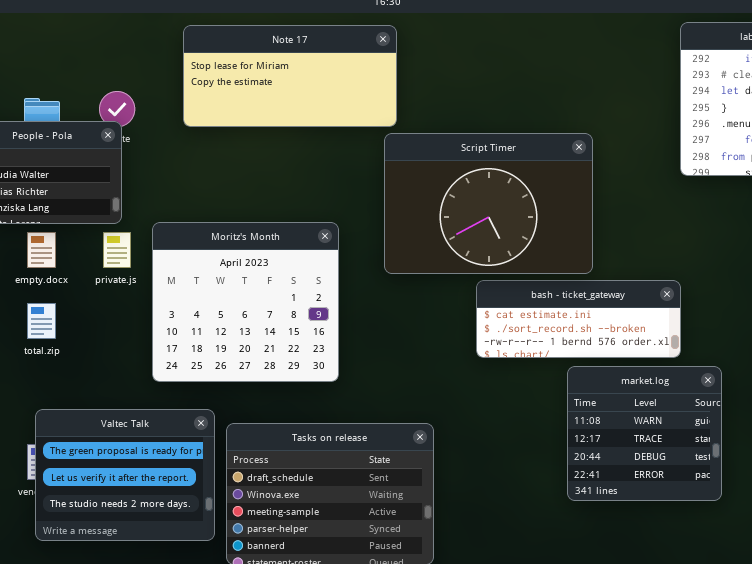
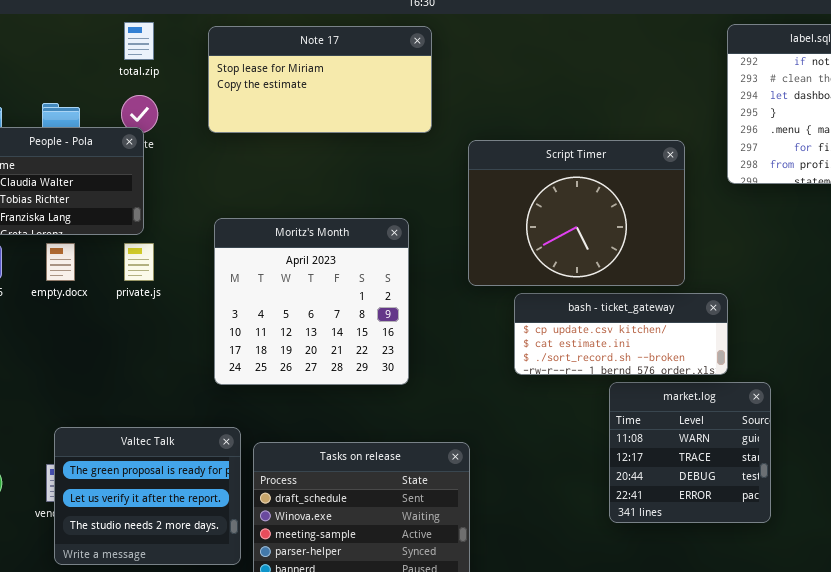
Script Timer: [384,133,593,274] -> [468,140,685,286], moved
Moritz's Month: [152,222,339,382] -> [214,218,409,385], moved
bash - ticket_gateway: [476,280,681,358] -> [514,293,728,375], scrolled up 1 row
total.zip: [27,303,56,339] -> [124,22,154,60], moved

